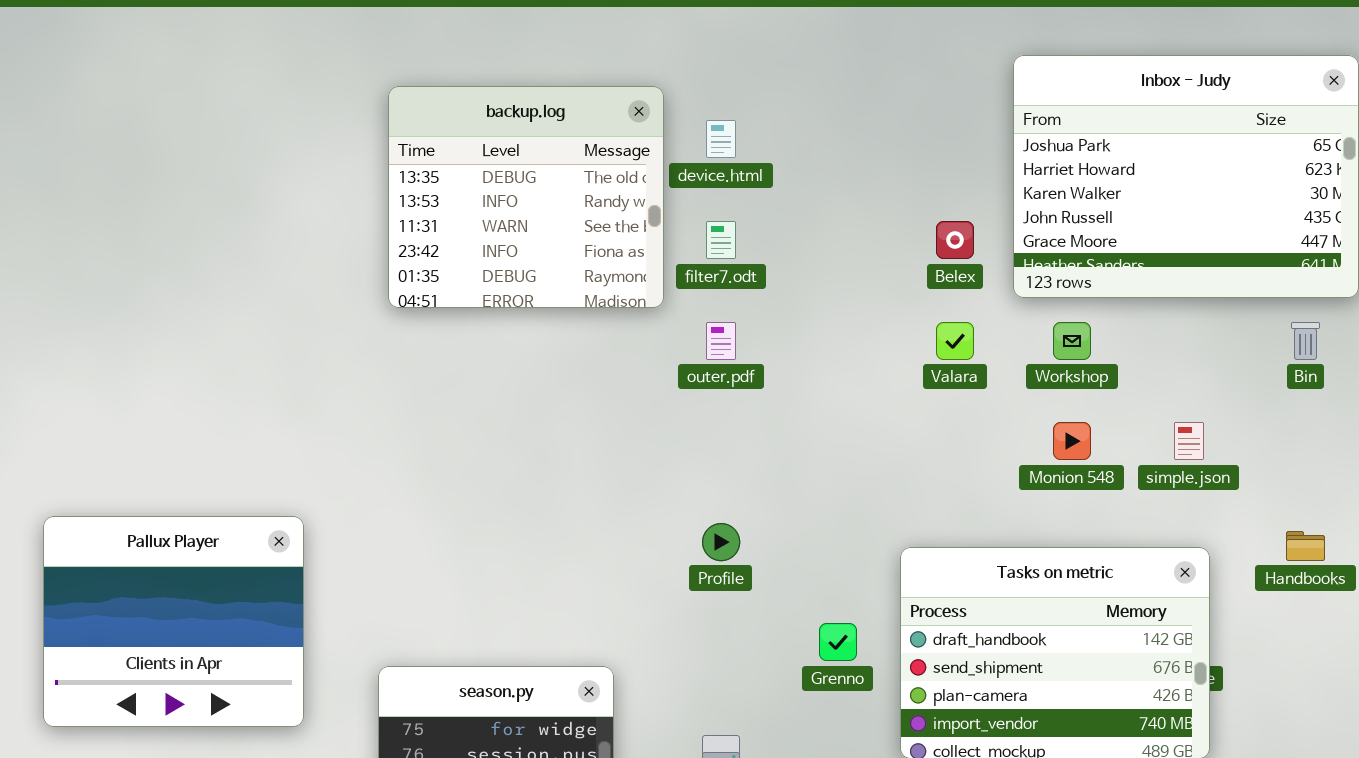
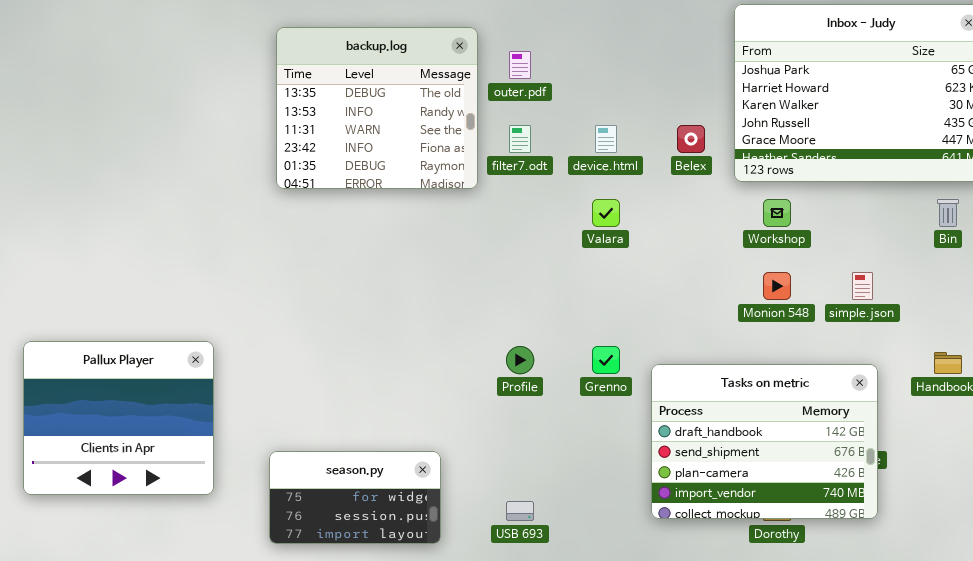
device.html: [706,120,736,158] -> [595,125,617,153], moved
outer.pdf: [706,322,736,360] -> [509,51,531,79], moved
Valara: [936,322,974,360] -> [592,199,620,227], moved
Grenno: [819,623,857,661] -> [592,346,620,374], moved

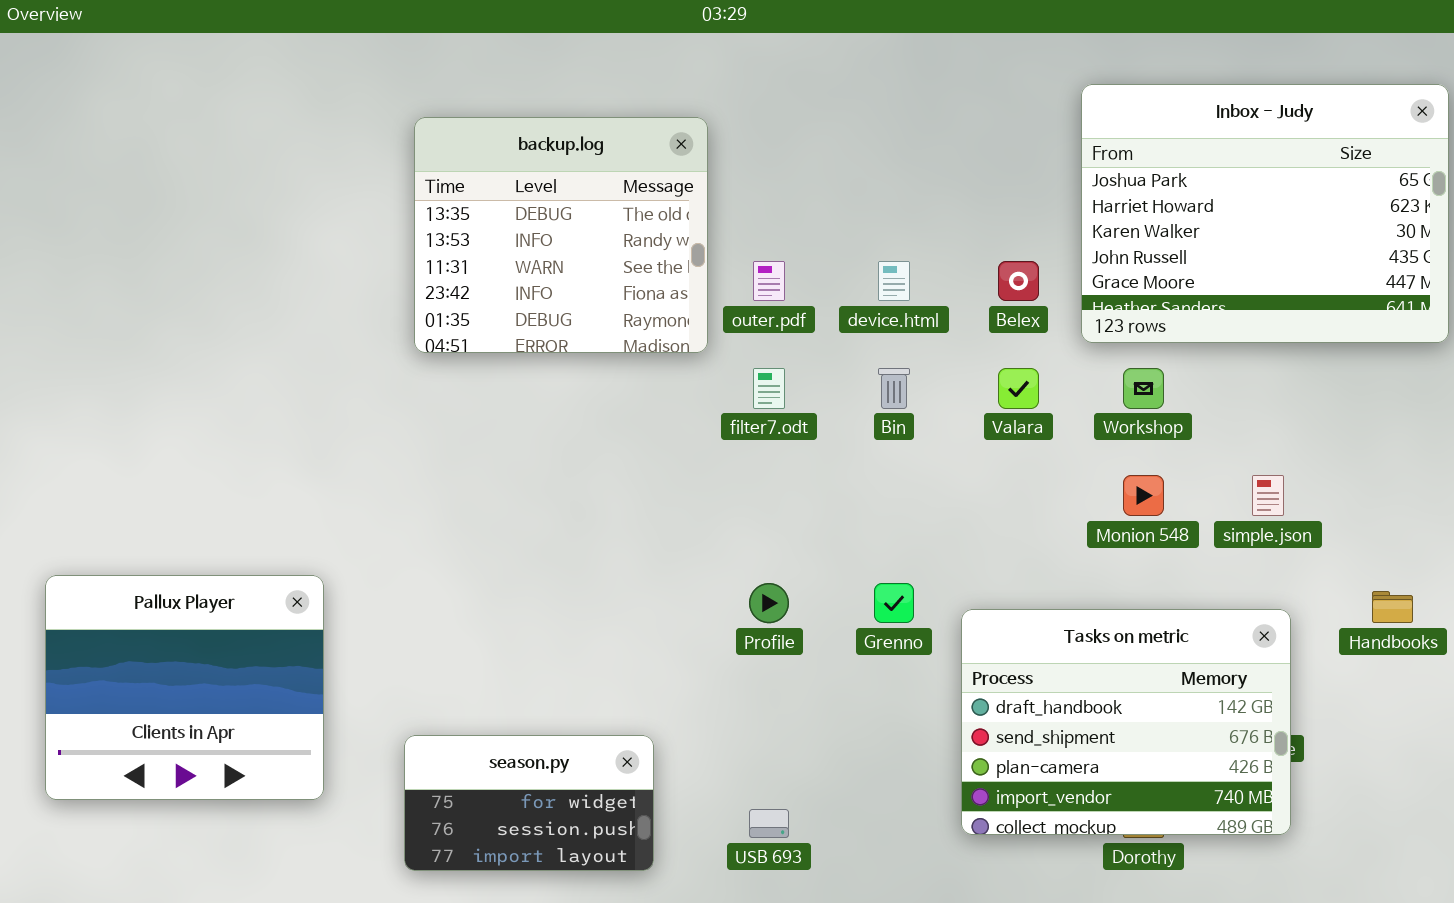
outer.pdf: [509,51,531,79] -> [753,261,785,301], moved
filter7.odt: [509,125,531,153] -> [753,368,785,409], moved
Valara: [592,199,620,227] -> [998,368,1039,409], moved
Bin: [937,199,959,227] -> [878,368,910,409], moved

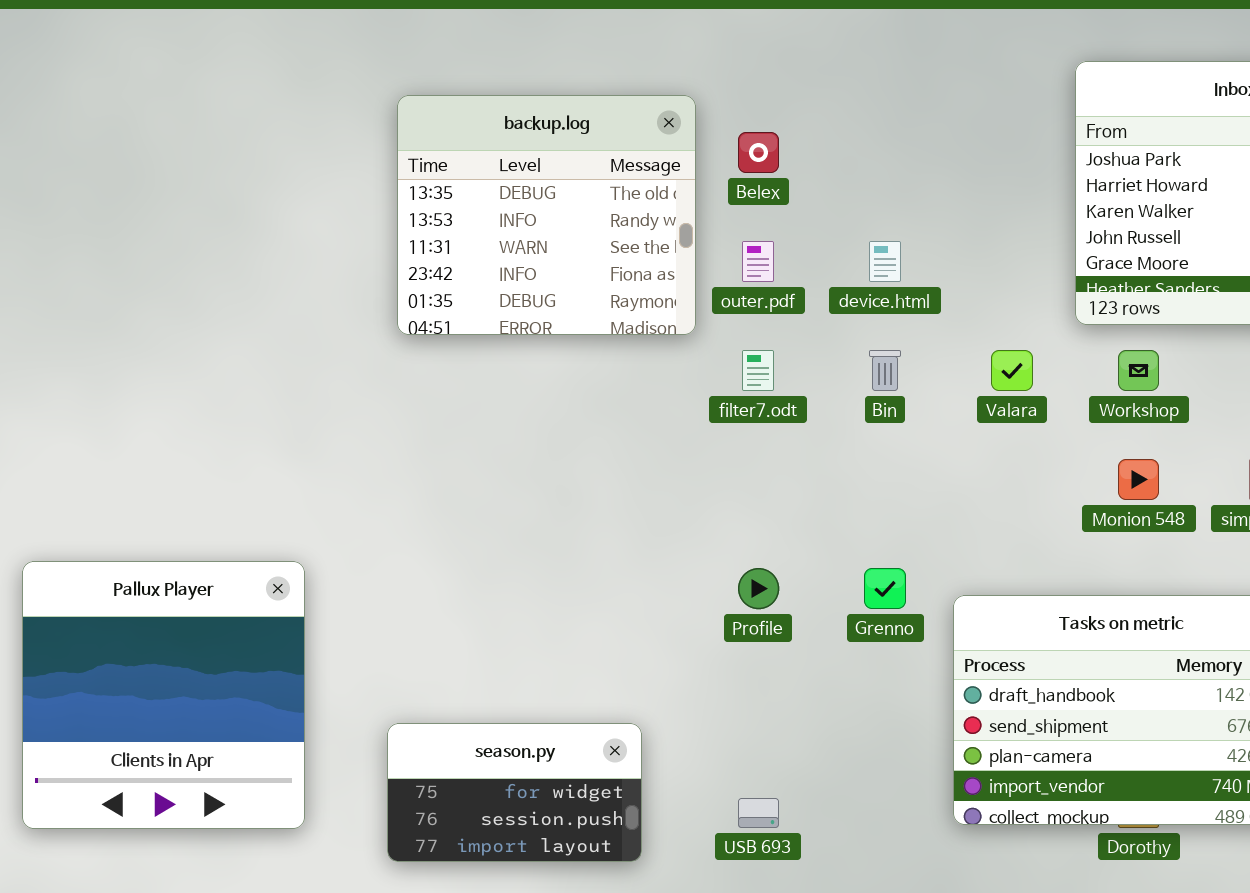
Belex: [998,261,1039,301] -> [738,132,779,173], moved
Pallux Player: [45,575,324,800] -> [22,561,305,829], resized

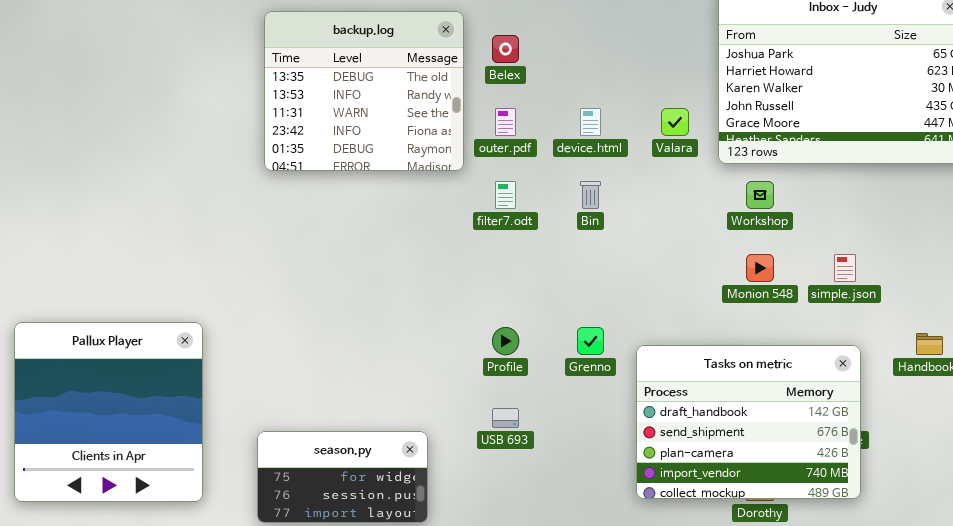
Valara: [991,350,1033,391] -> [661,108,689,136], moved
USB 693: [738,798,779,828] -> [492,408,519,428], moved

